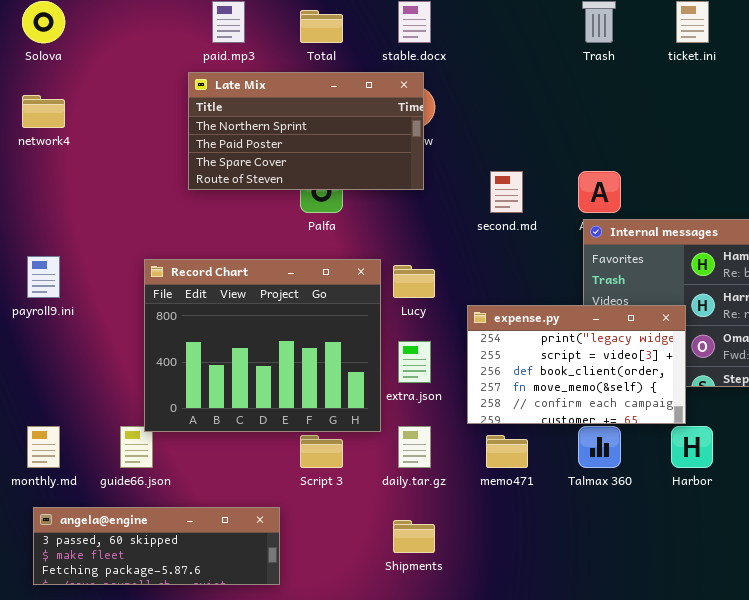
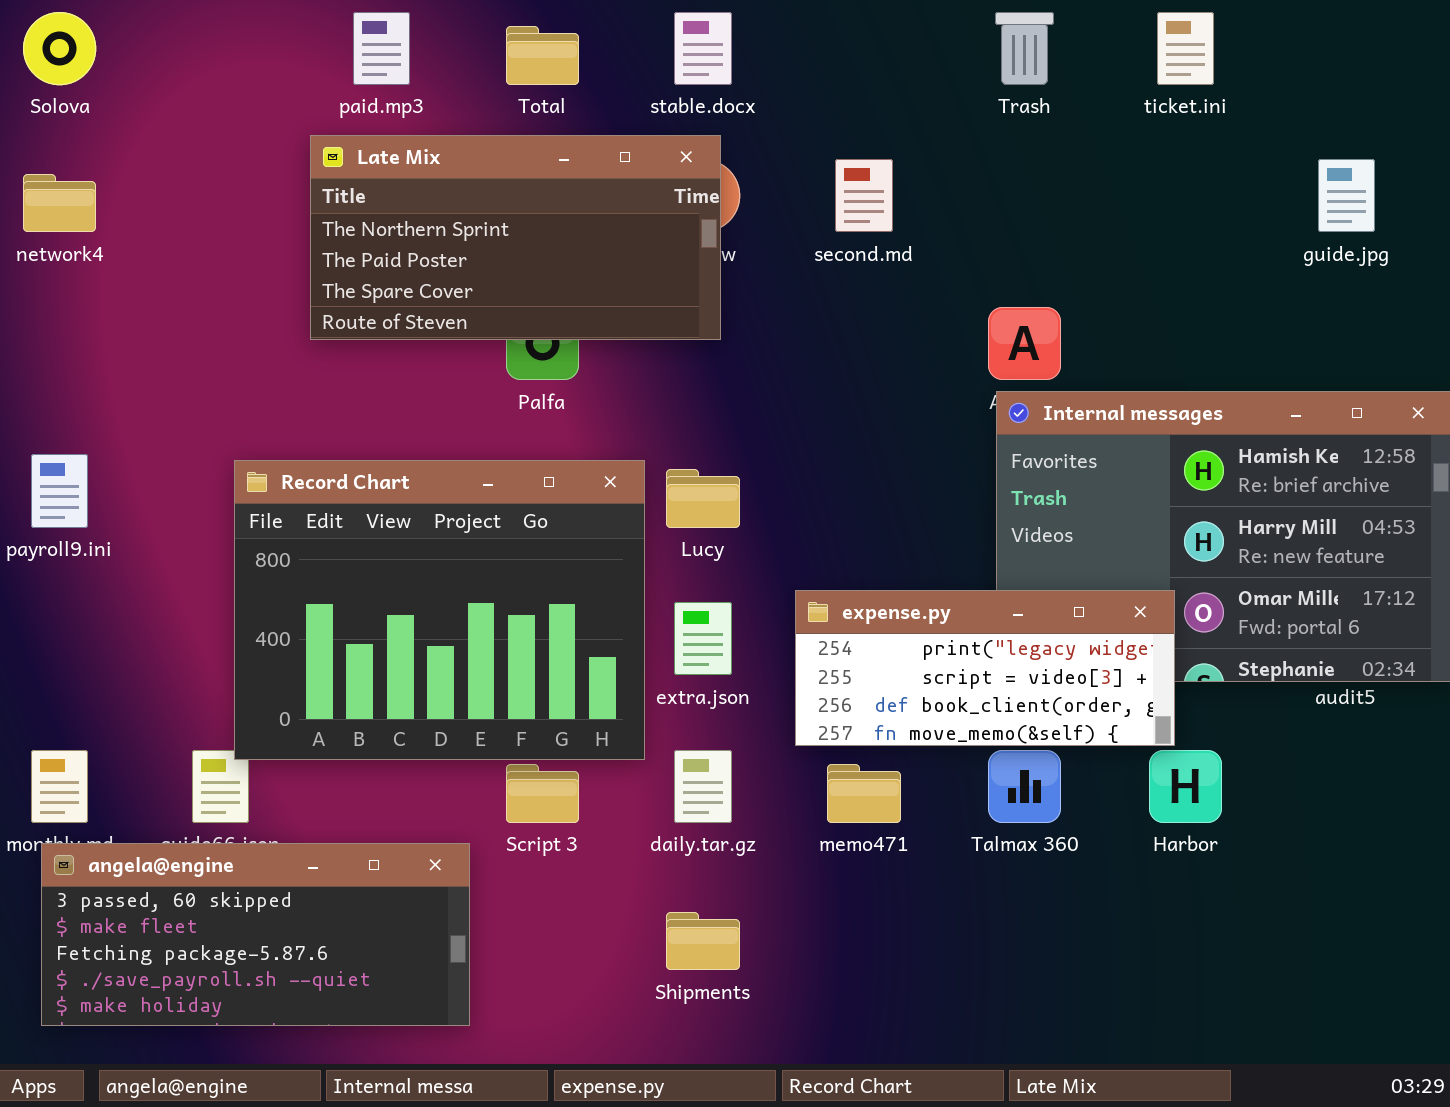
second.md: [490,171,523,213] -> [835,159,893,232], moved
expense.py: [467,305,686,424] -> [795,590,1175,746], resized
angela@engine: [33,507,280,585] -> [41,843,470,1026], resized

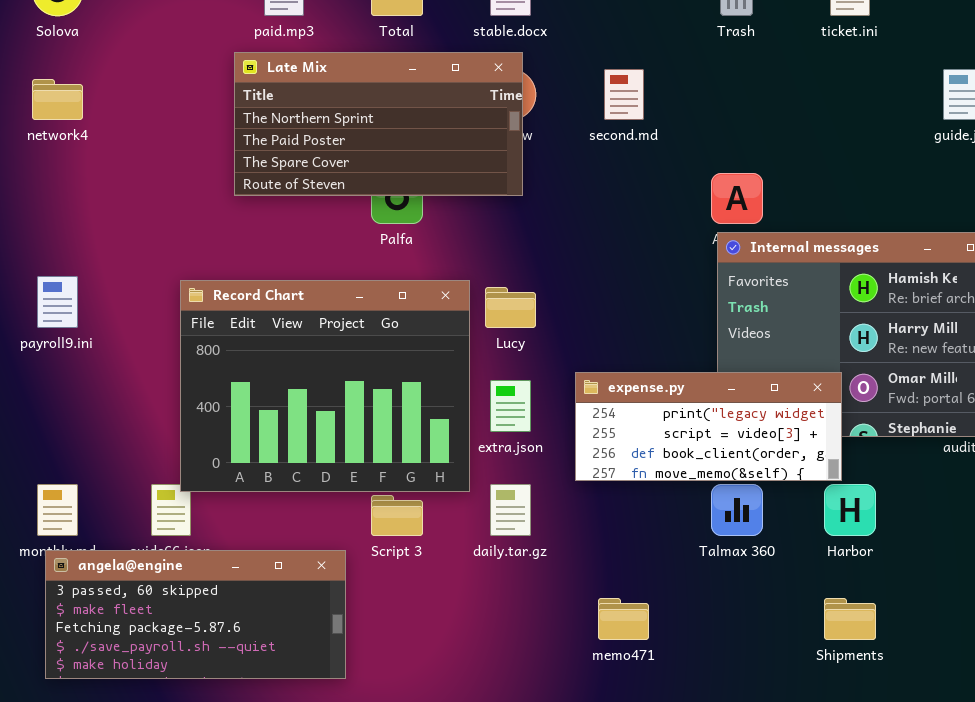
memo471: [827,764,901,823] -> [598,598,649,640], moved
Shipments: [666,912,740,970] -> [824,598,876,640], moved

